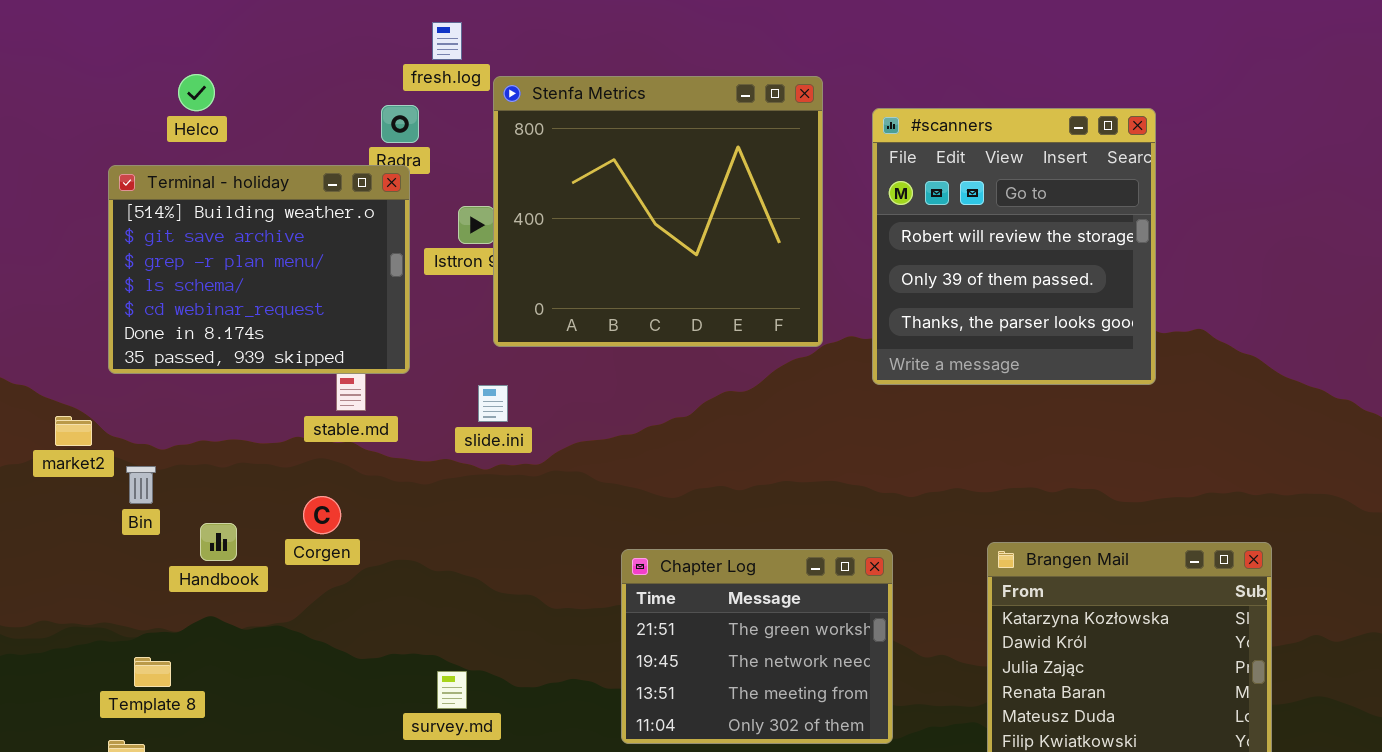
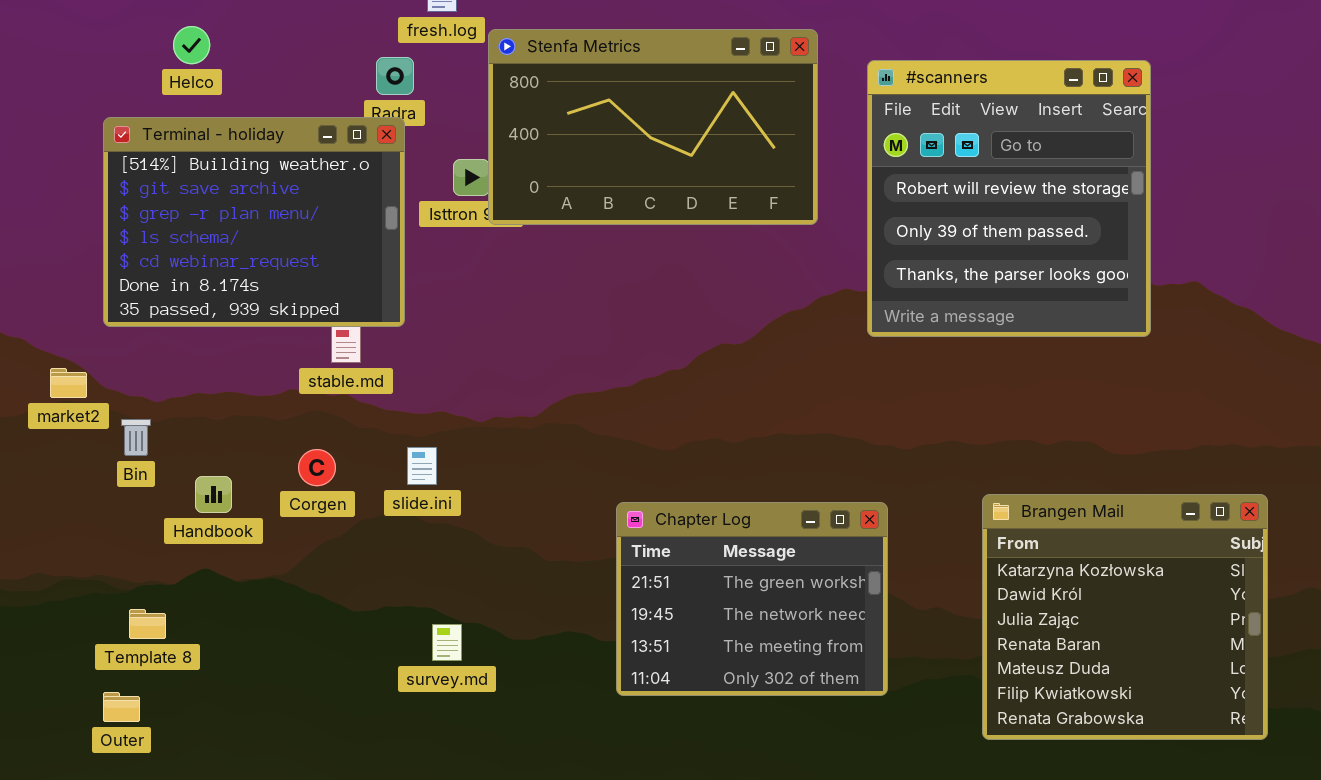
Stenfa Metrics: [493,76,823,347] -> [488,29,818,225], resized
slide.ini: [478,385,508,422] -> [407,447,437,485], moved

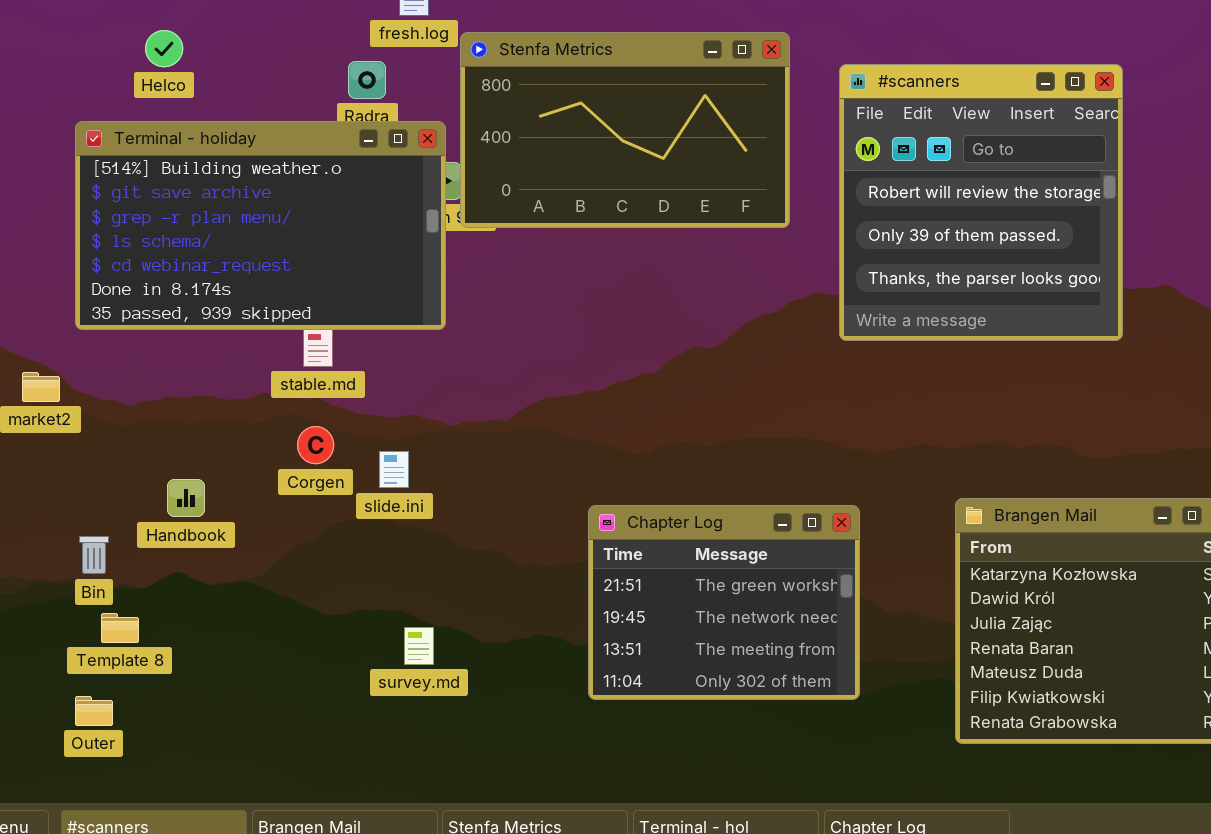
Terminal - holiday: [103,117,405,327] -> [75,121,446,330], resized
Bin: [121,419,151,456] -> [79,536,109,574], moved
Corgen: [298,449,336,486] -> [297,426,334,464], moved

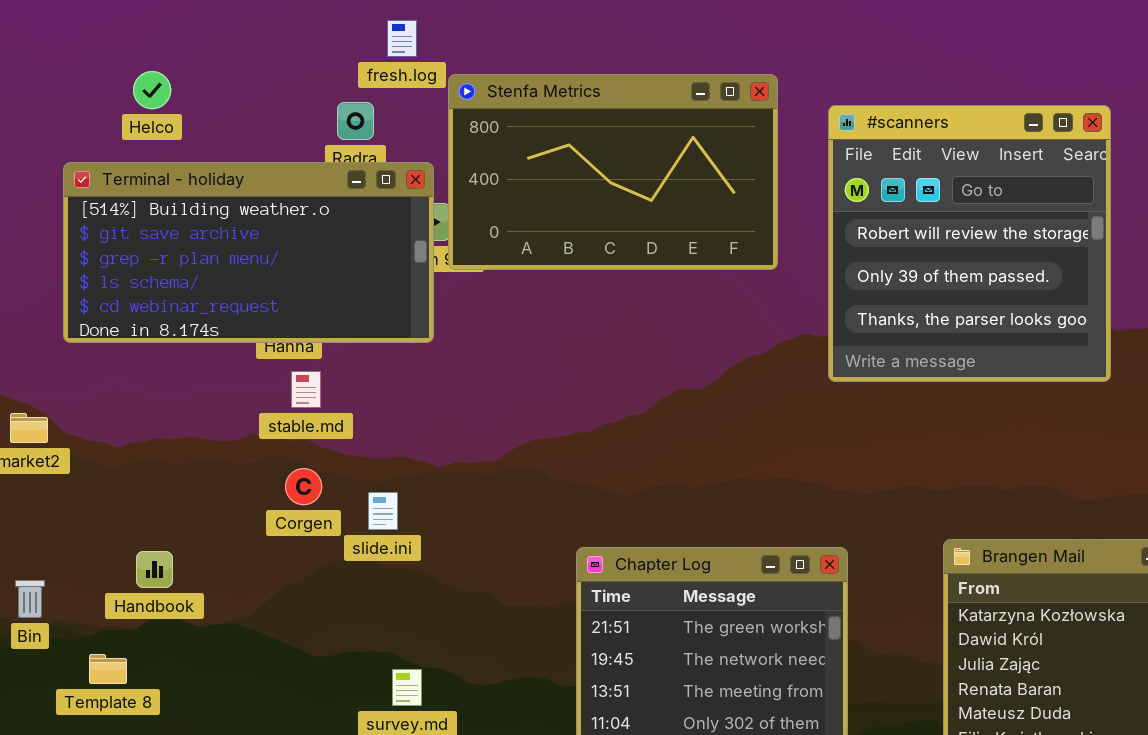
Terminal - holiday: [75,121,446,330] -> [63,162,434,343], resized
Handbook: [167,479,205,517] -> [136,551,173,588], moved
Bin: [79,536,109,574] -> [15,580,45,618], moved

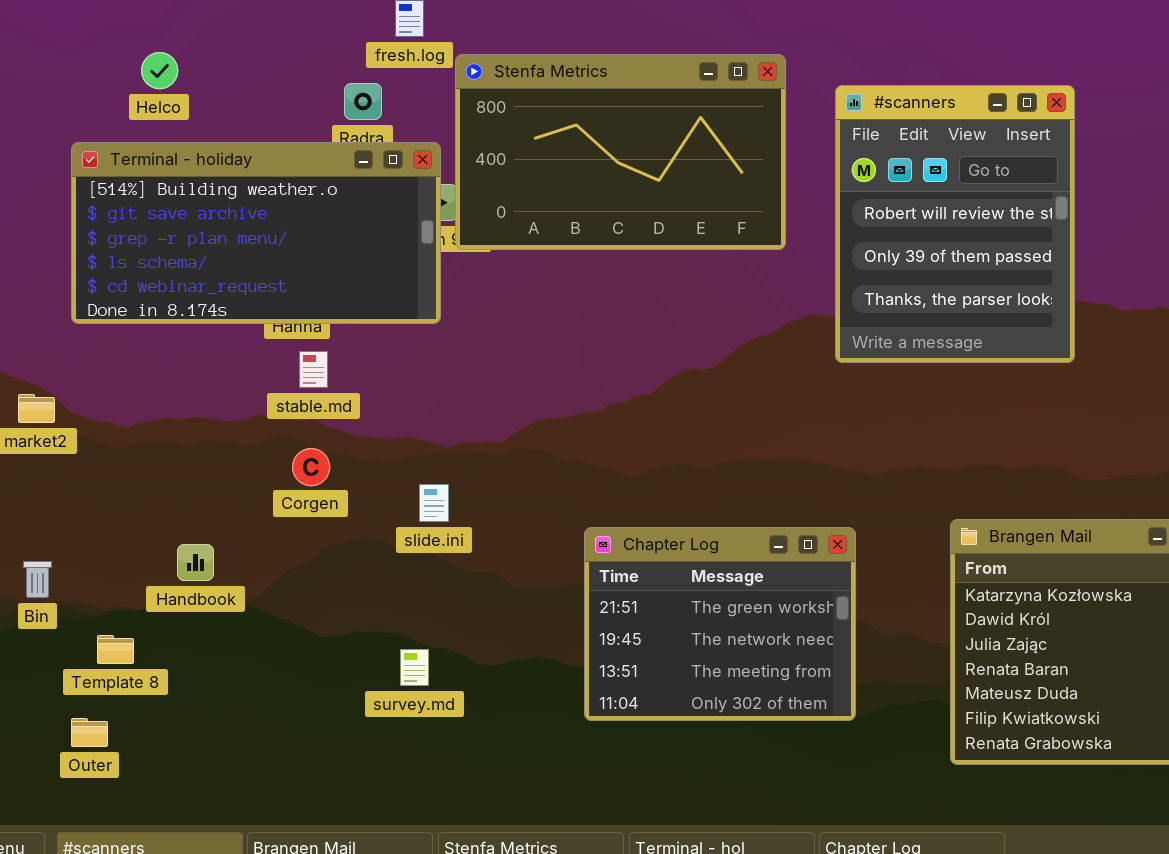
#scanners: [828,105,1111,382] -> [835,85,1075,363], resized
slide.ini: [368,492,398,530] -> [419,484,449,522], moved
Handbook: [136,551,173,588] -> [177,544,214,581], moved

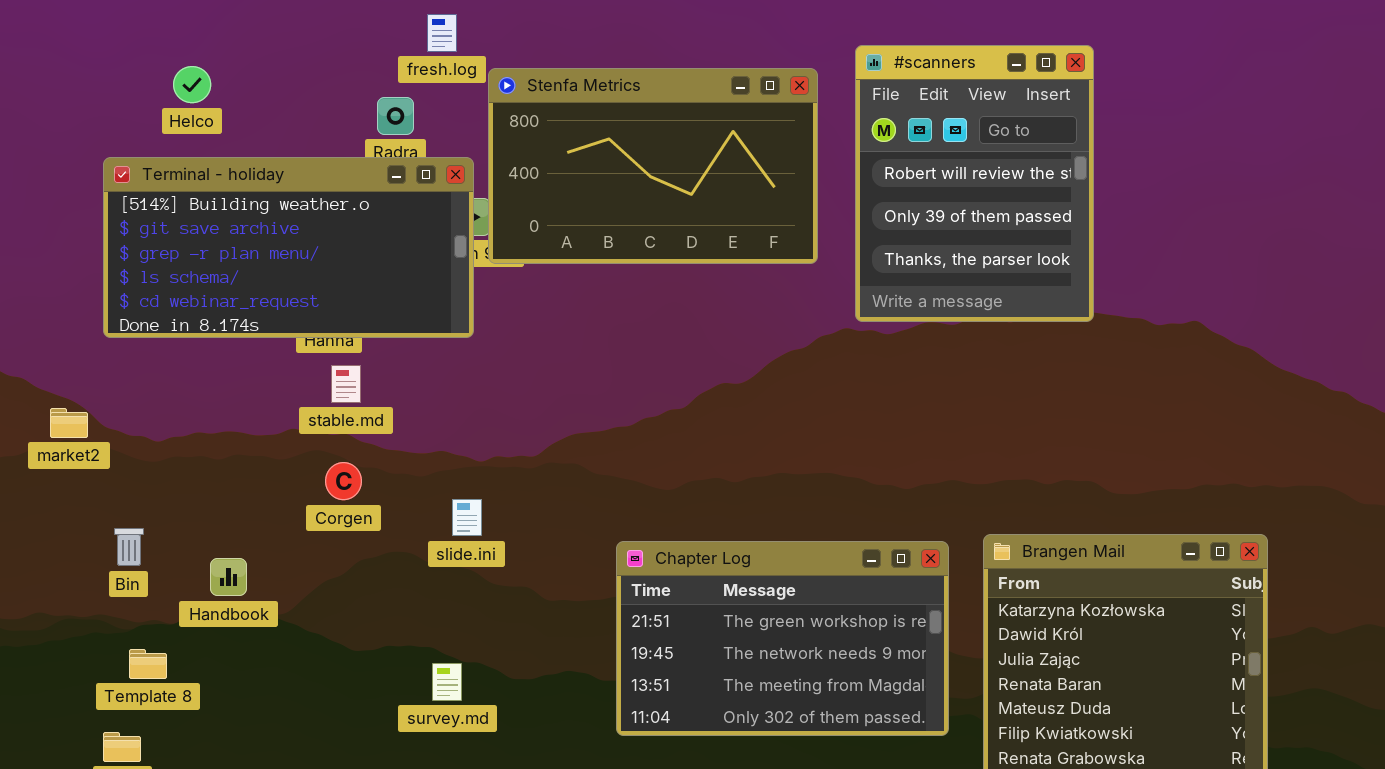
#scanners: [835,85,1075,363] -> [855,45,1094,322], moved
Chapter Log: [584,527,856,721] -> [616,541,949,736], resized
Bin: [23,561,52,598] -> [114,528,144,566], moved

